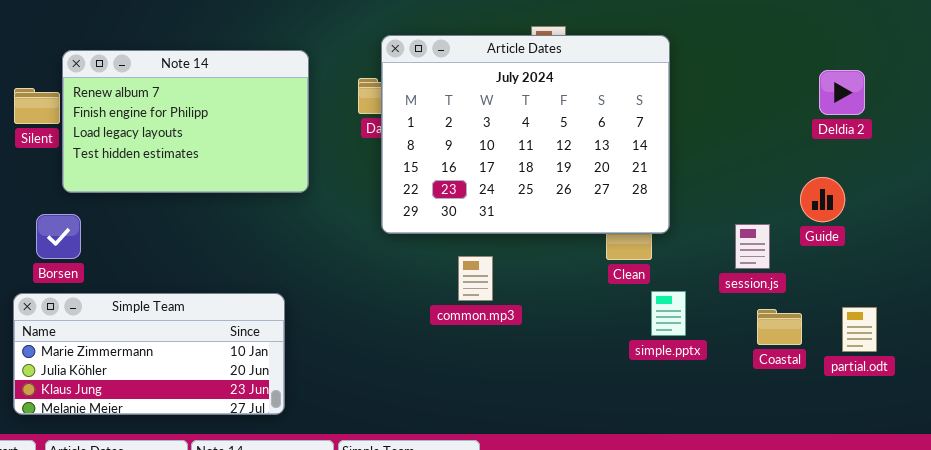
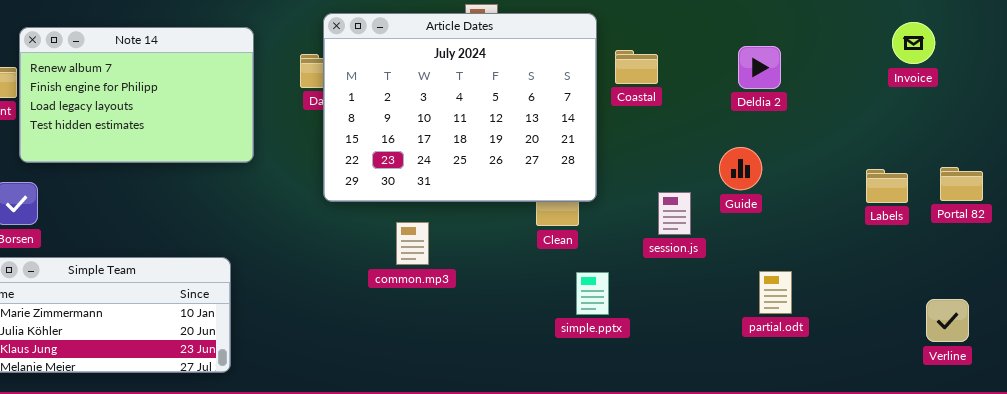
simple.pptx: [651,291,686,336] -> [576,272,609,315], moved
Coastal: [757,309,802,345] -> [615,50,658,84], moved

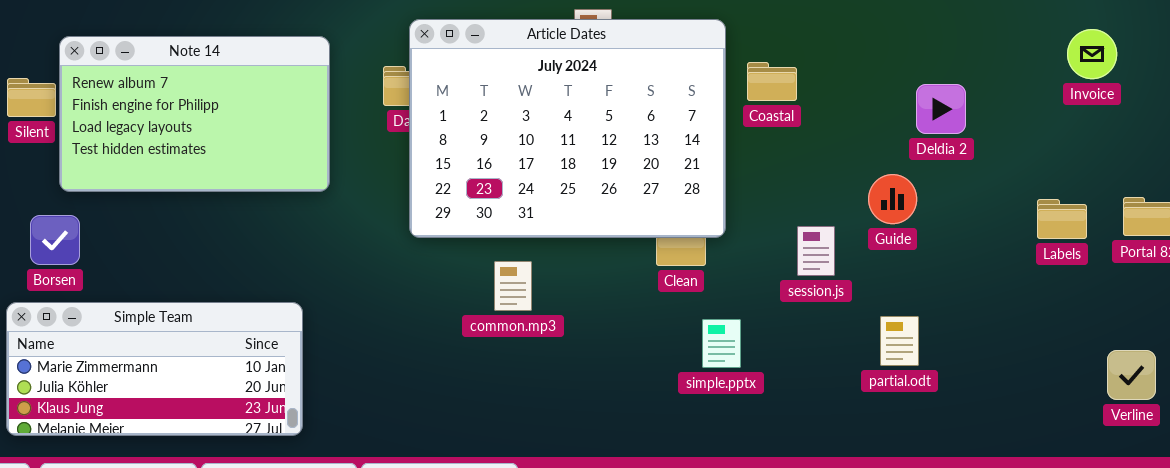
Deldia 2: [738,46,781,89] -> [916,84,966,134], moved
partial.odt: [759,271,792,314] -> [880,316,919,366], moved

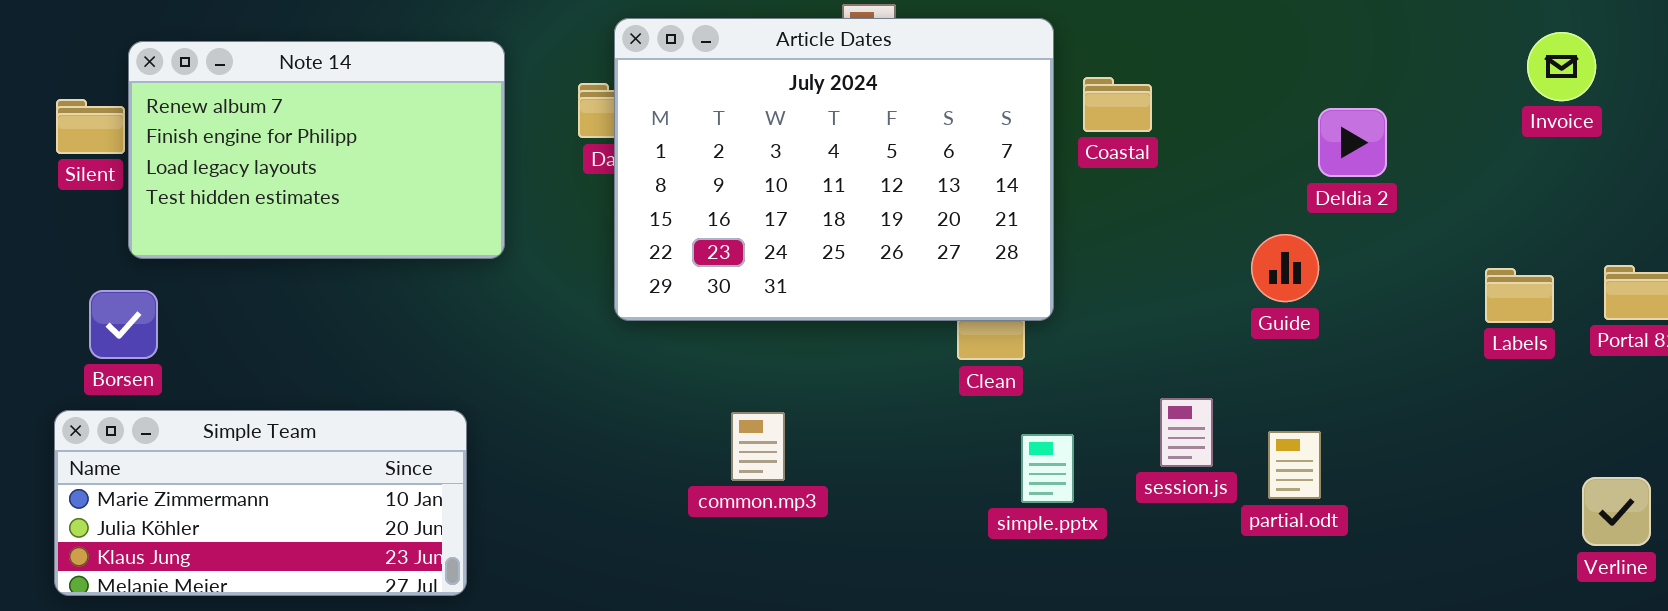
session.js: [797,226,835,276] -> [1160,398,1213,467], moved
common.mp3: [494,261,532,311] -> [731,412,785,481], moved

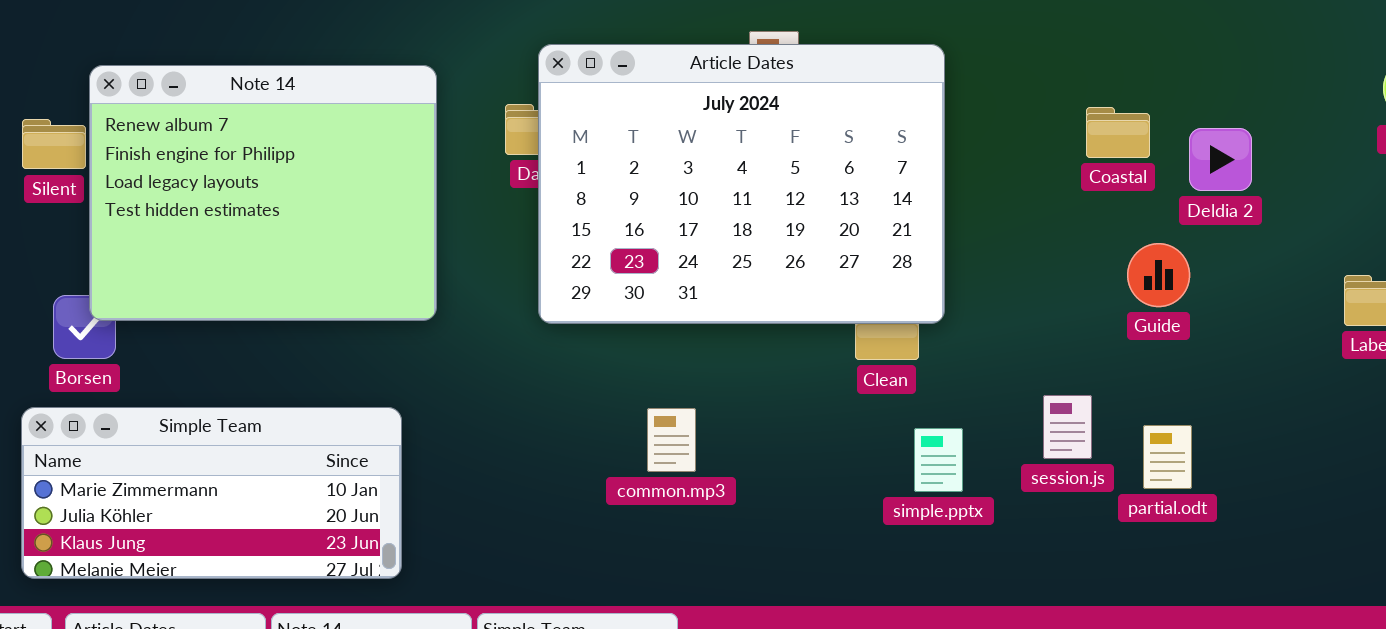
Note 14: [128,41,505,259] -> [89,65,437,321], resized
Coastal: [1083,77,1152,132] -> [1086,107,1150,158], moved

